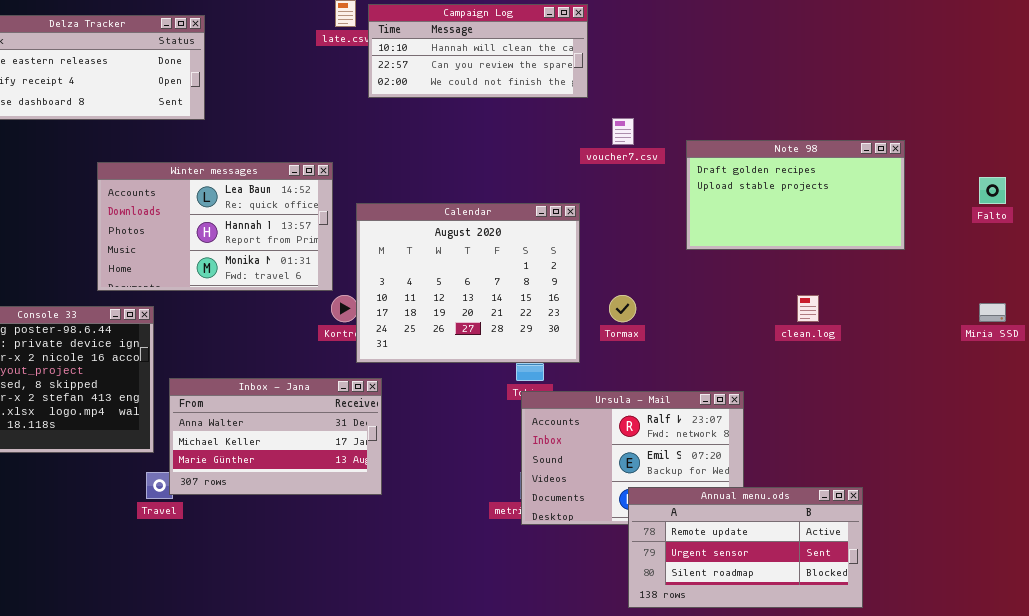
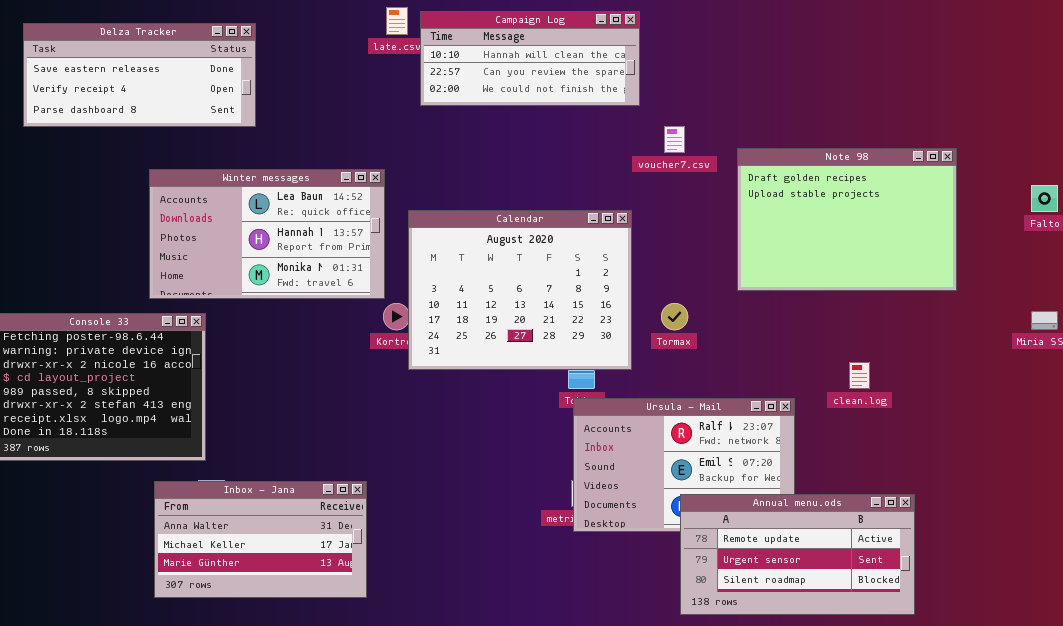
Note 98: [686,140,905,250] -> [737,148,957,291], resized
clean.log: [797,295,819,322] -> [849,362,870,389], moved
Inbox - Jana: [169,378,382,495] -> [154,481,367,598], moved

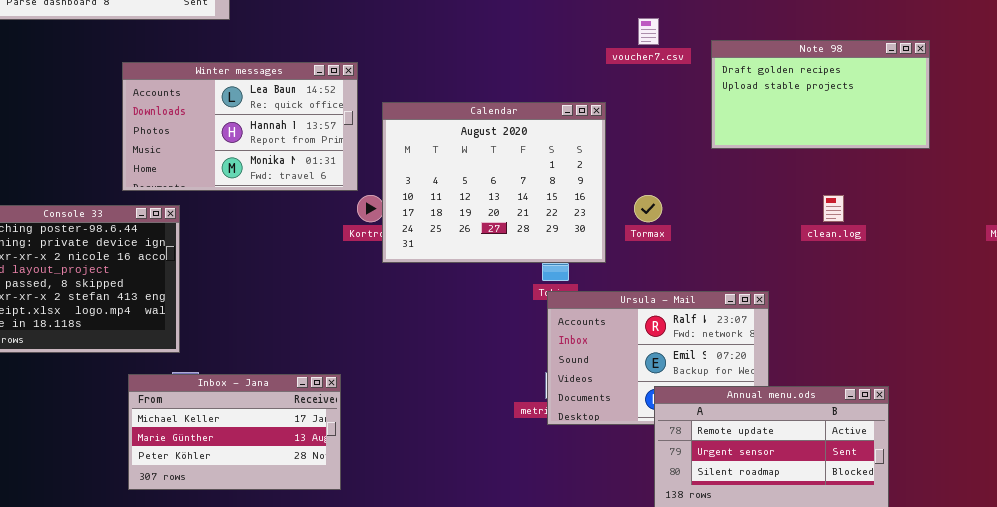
Note 98: [737,148,957,291] -> [711,40,930,149], resized
clean.log: [849,362,870,389] -> [823,195,844,222], moved
Inbox - Jana: [154,481,367,598] -> [128,374,341,490], scrolled down 1 row

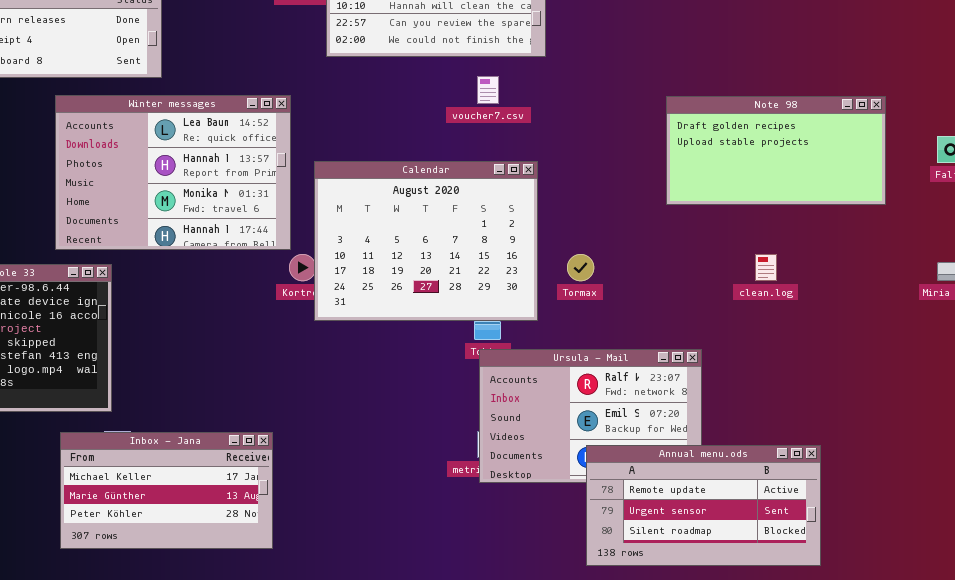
voucher7.csv: [638,18,659,45] -> [477,76,499,104], moved
Note 98: [711,40,930,149] -> [666,96,886,205], moved
Winter messages: [122,62,358,191] -> [55,95,291,250], resized

